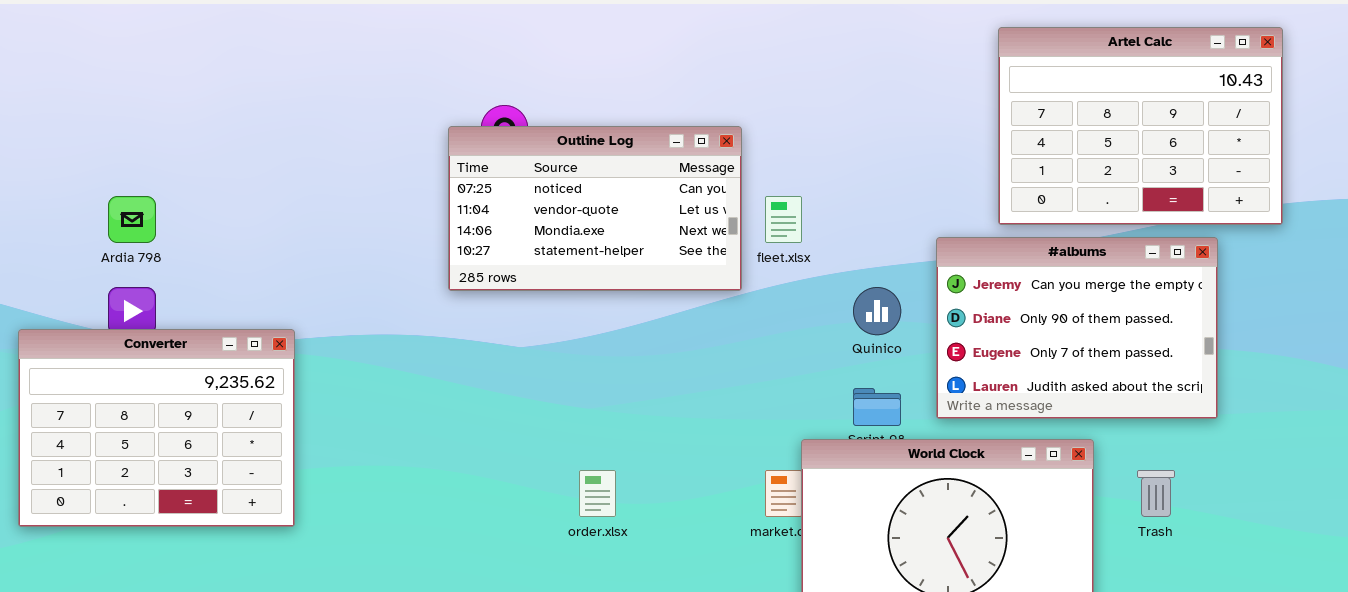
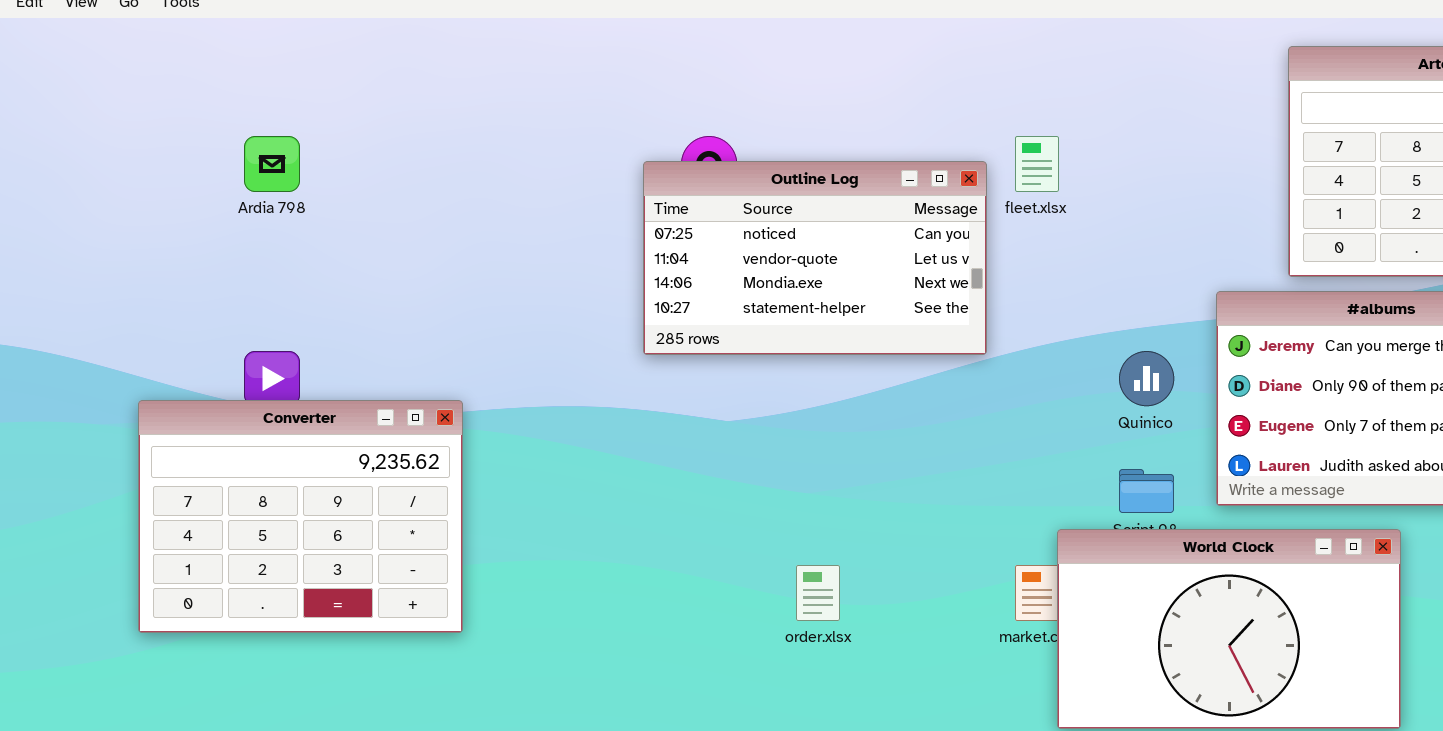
Ardia 798: [108,196,156,243] -> [244,136,300,192], moved
fleet.xlsx: [765,196,802,243] -> [1015,136,1059,192], moved

